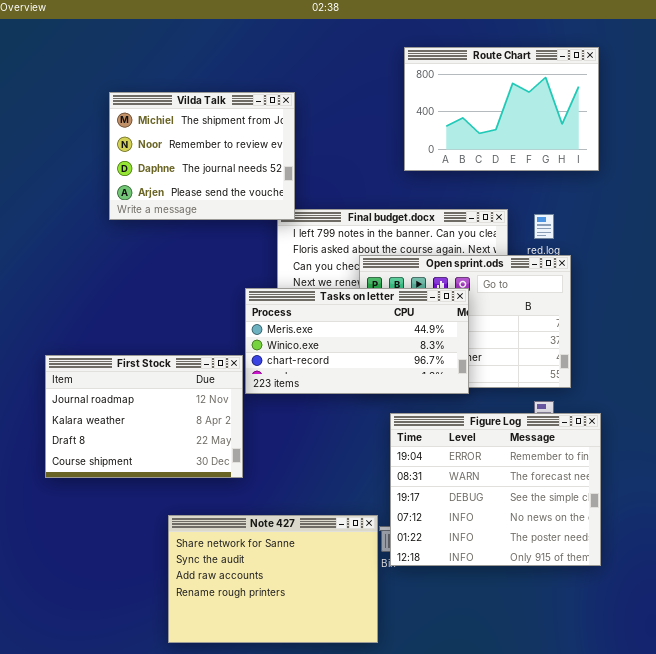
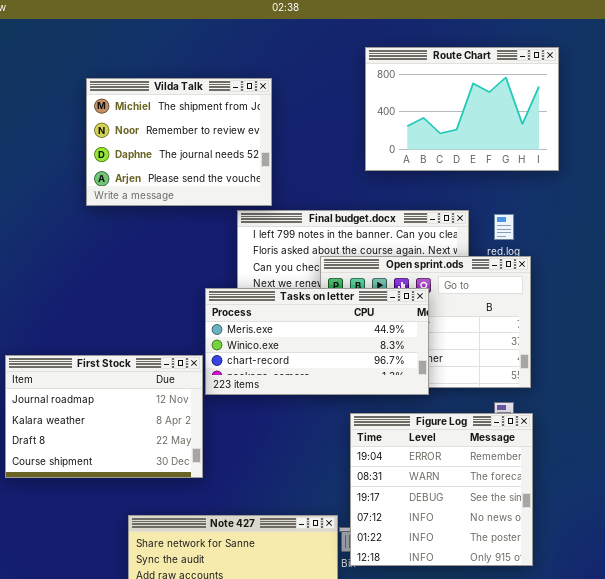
Vilda Talk: [109,92,295,220] -> [86,78,272,206], moved
Figure Log: [390,413,601,566] -> [350,413,533,566], resized

